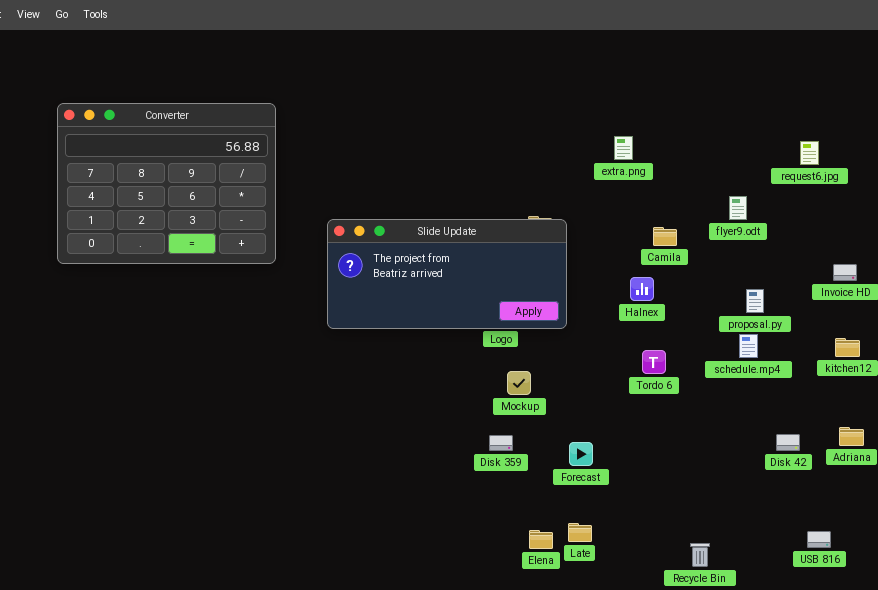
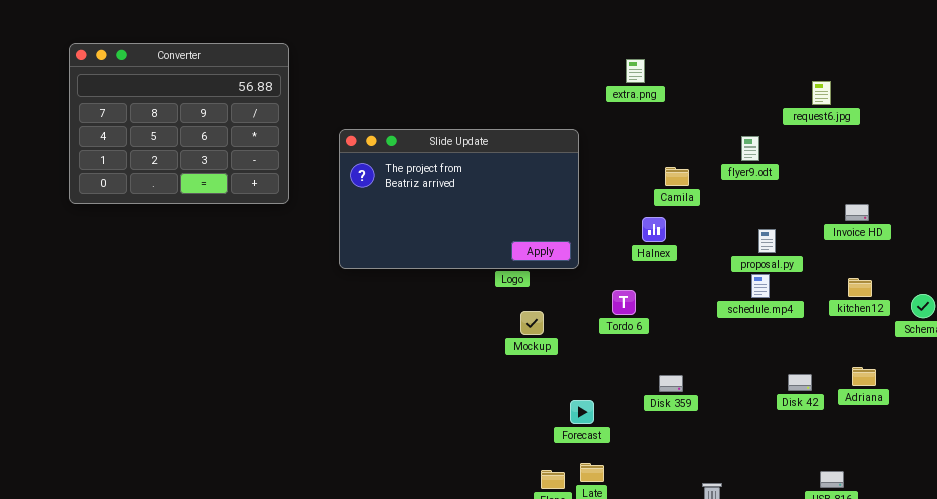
extra.png: [614,136,633,160] -> [626,59,645,83], moved
Slide Update: [327,219,567,329] -> [339,129,579,269], resized
Tordo 6: [642,350,666,374] -> [612,290,636,315], moved
Disk 359: [489,435,513,451] -> [659,375,683,392], moved
Forecast: [569,442,593,466] -> [570,400,594,424], moved

